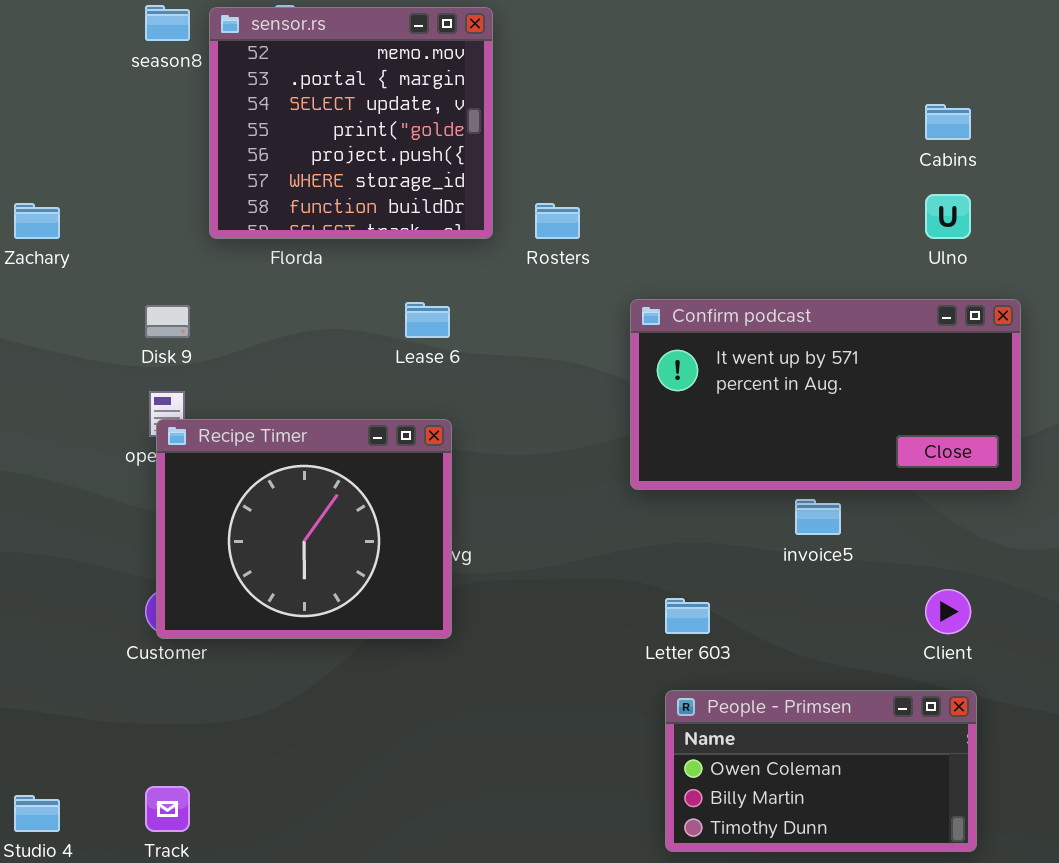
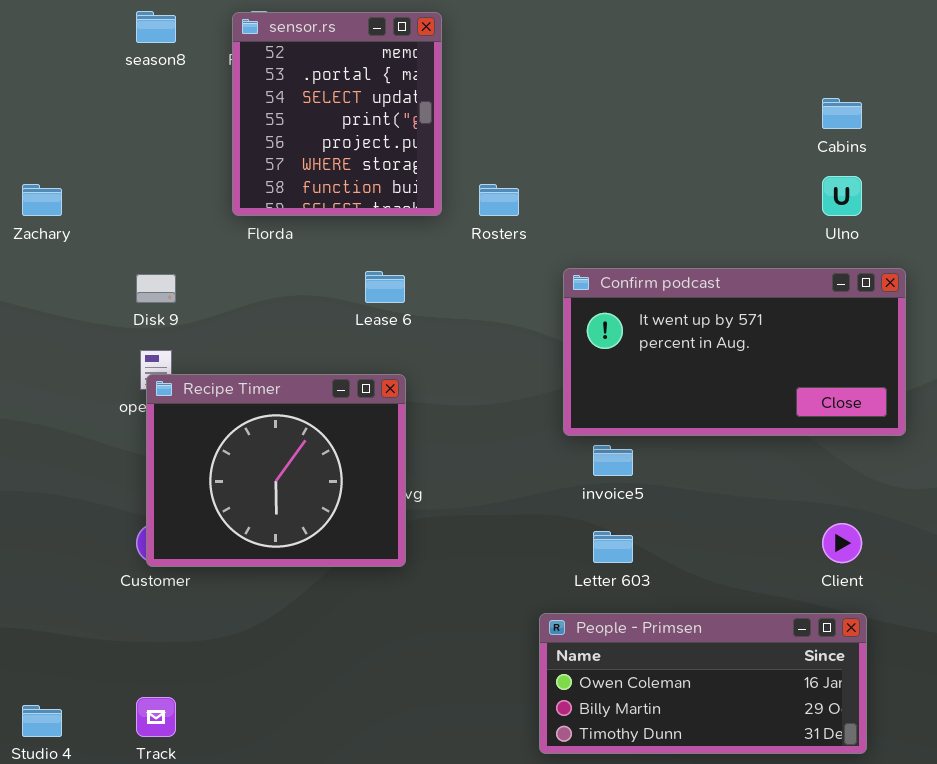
sensor.rs: [209,7,493,239] -> [232,12,442,216], resized
invoice5: [795,499,841,535] -> [593,445,633,476], moved
People - Primsen: [665,690,977,852] -> [539,613,867,754], resized

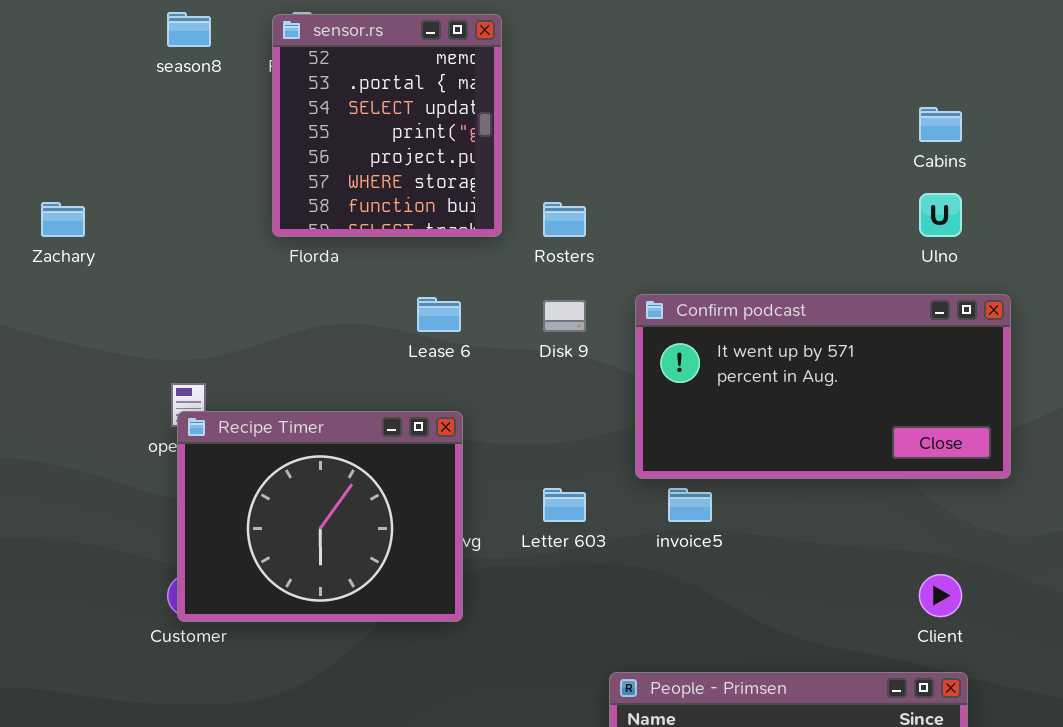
Disk 9: [136,274,176,303] -> [543,300,586,332], moved
Letter 603: [593,531,633,563] -> [543,488,586,522], moved

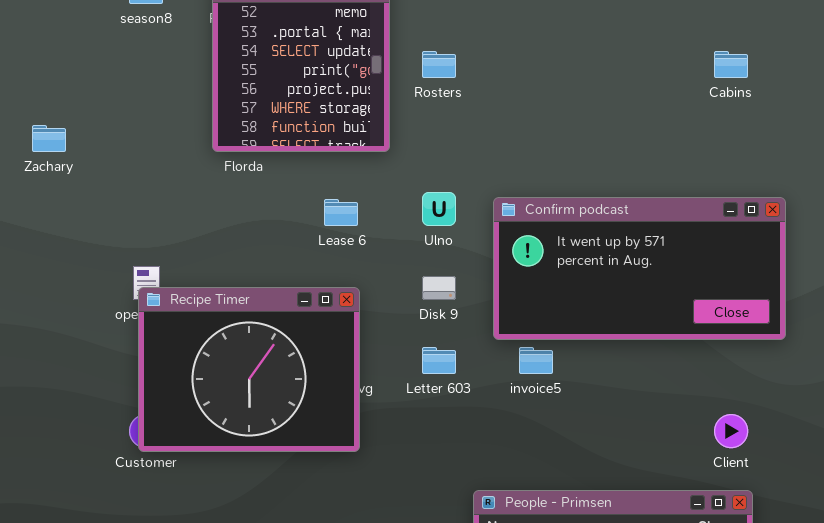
Ulno: [919,193,962,237] -> [422,192,456,226], moved
Rosters: [543,202,586,237] -> [422,51,456,78], moved
Disk 9: [543,300,586,332] -> [422,276,456,300], moved

